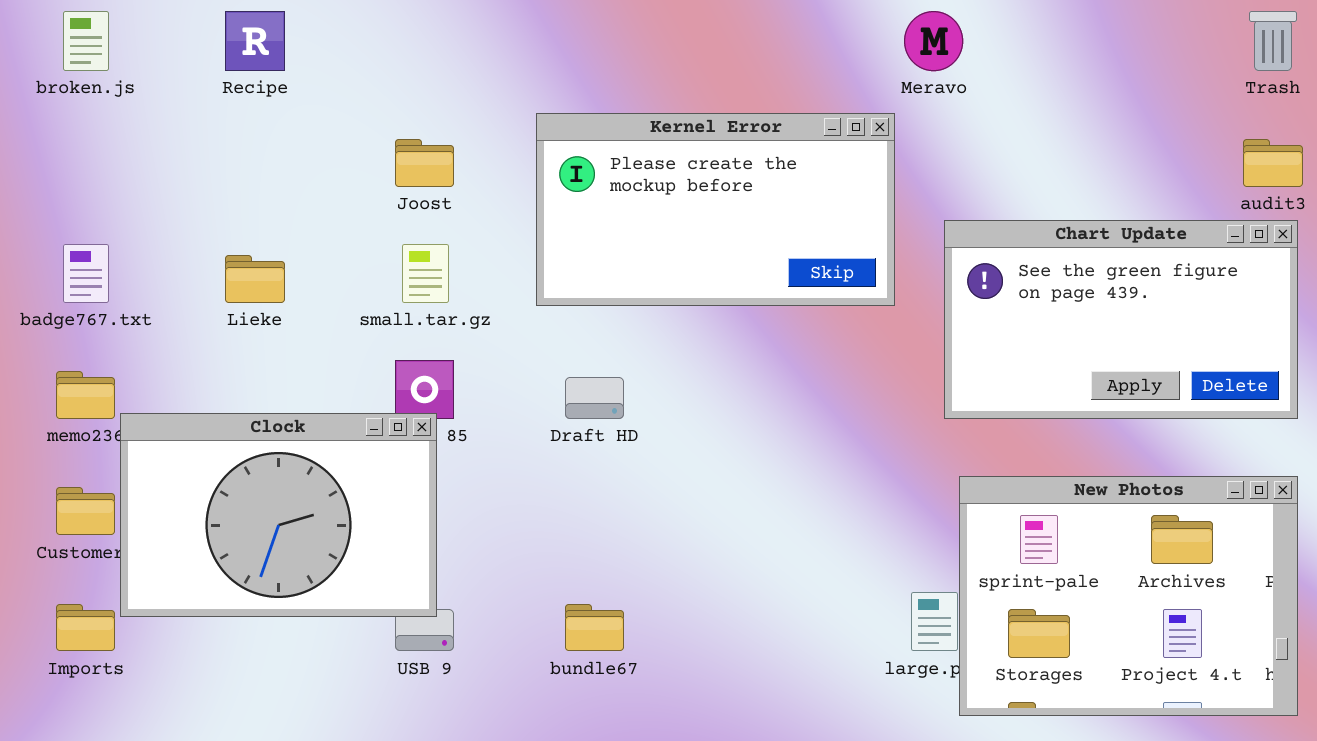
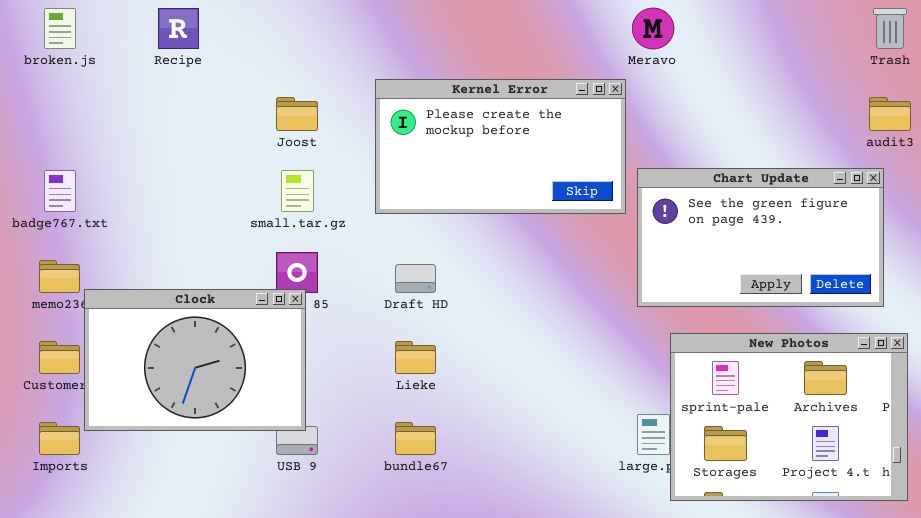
Chart Update: [944,220,1298,419] -> [637,168,884,307], moved
Lieke: [225,255,285,303] -> [395,341,436,374], moved

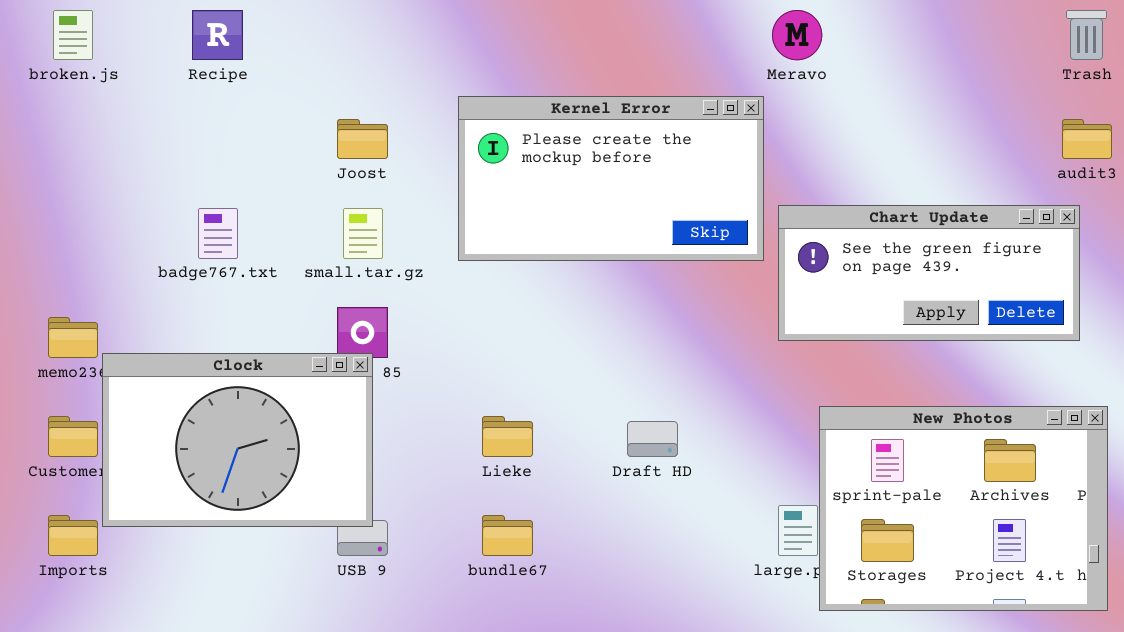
Chart Update: [637,168,884,307] -> [778,205,1080,341], resized
badge767.txt: [44,170,76,212] -> [198,208,238,259], moved
Draft HD: [395,264,436,293] -> [627,421,678,457], moved

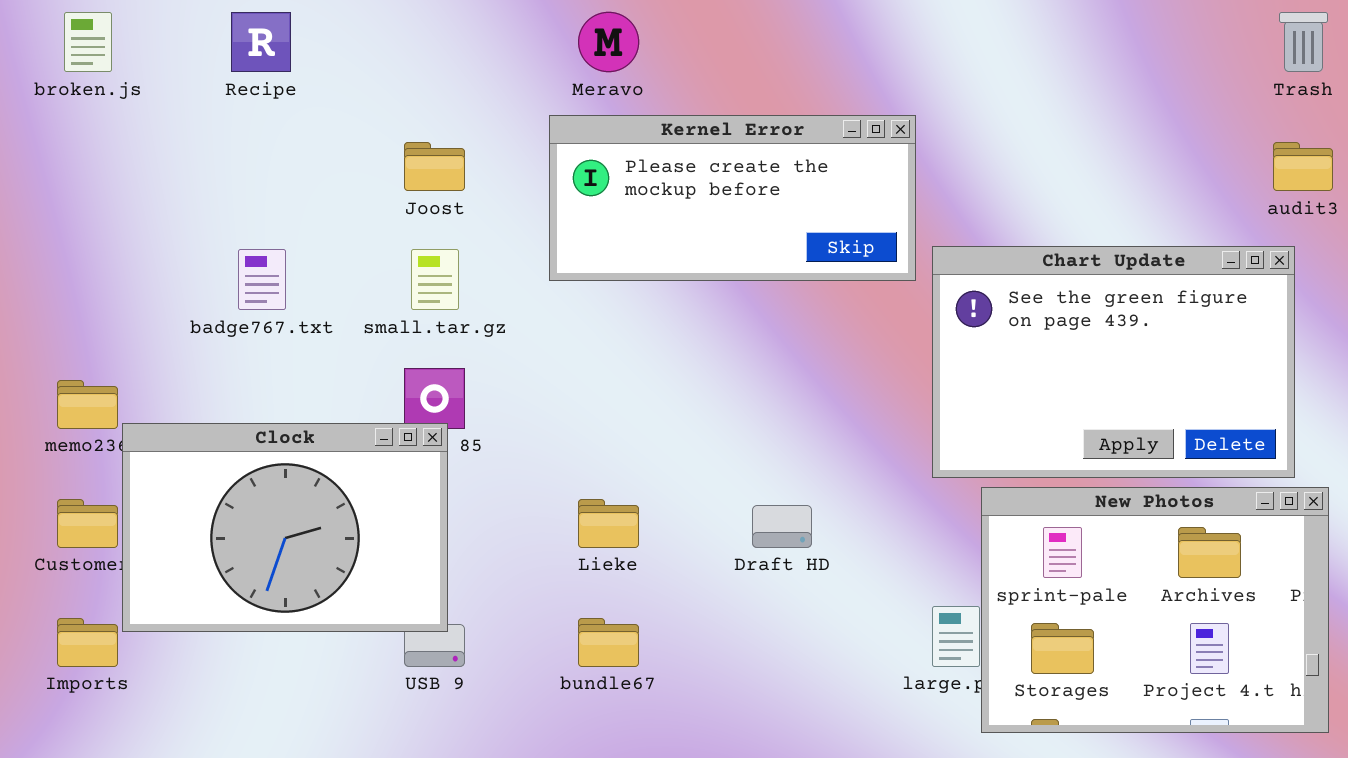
Meravo: [772,10,822,60] -> [578,12,639,72], moved
Kernel Error: [458,96,764,261] -> [549,115,916,281], resized
Chart Update: [778,205,1080,341] -> [932,246,1295,478], resized

